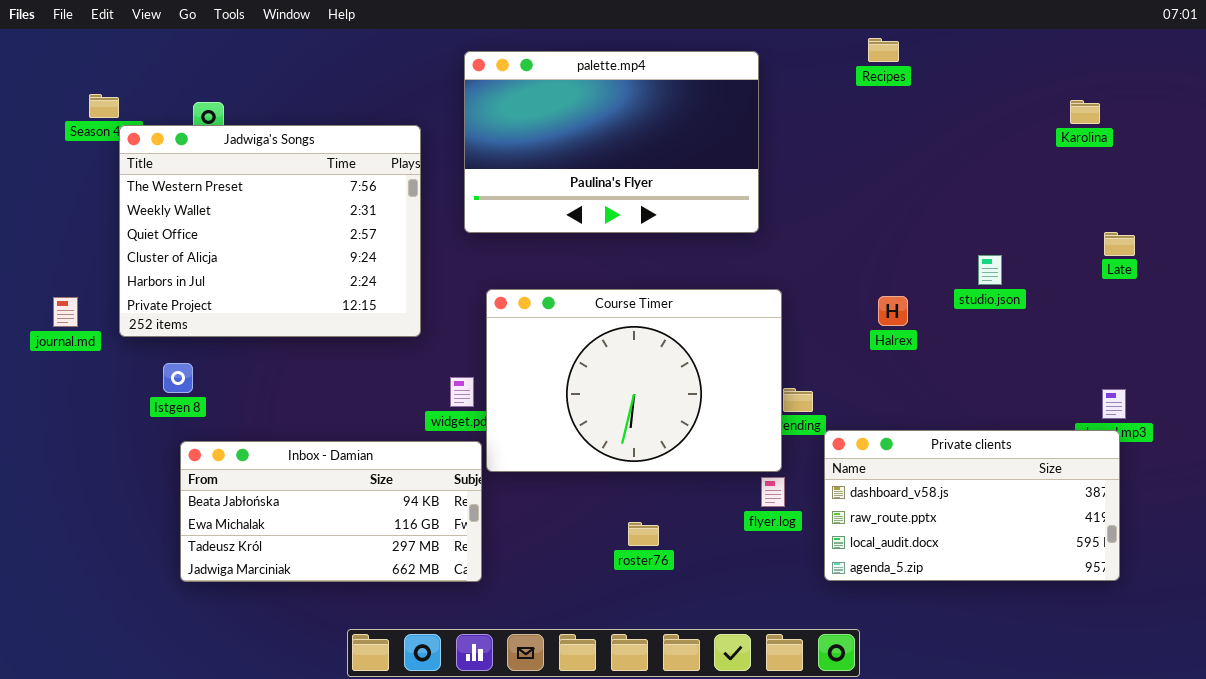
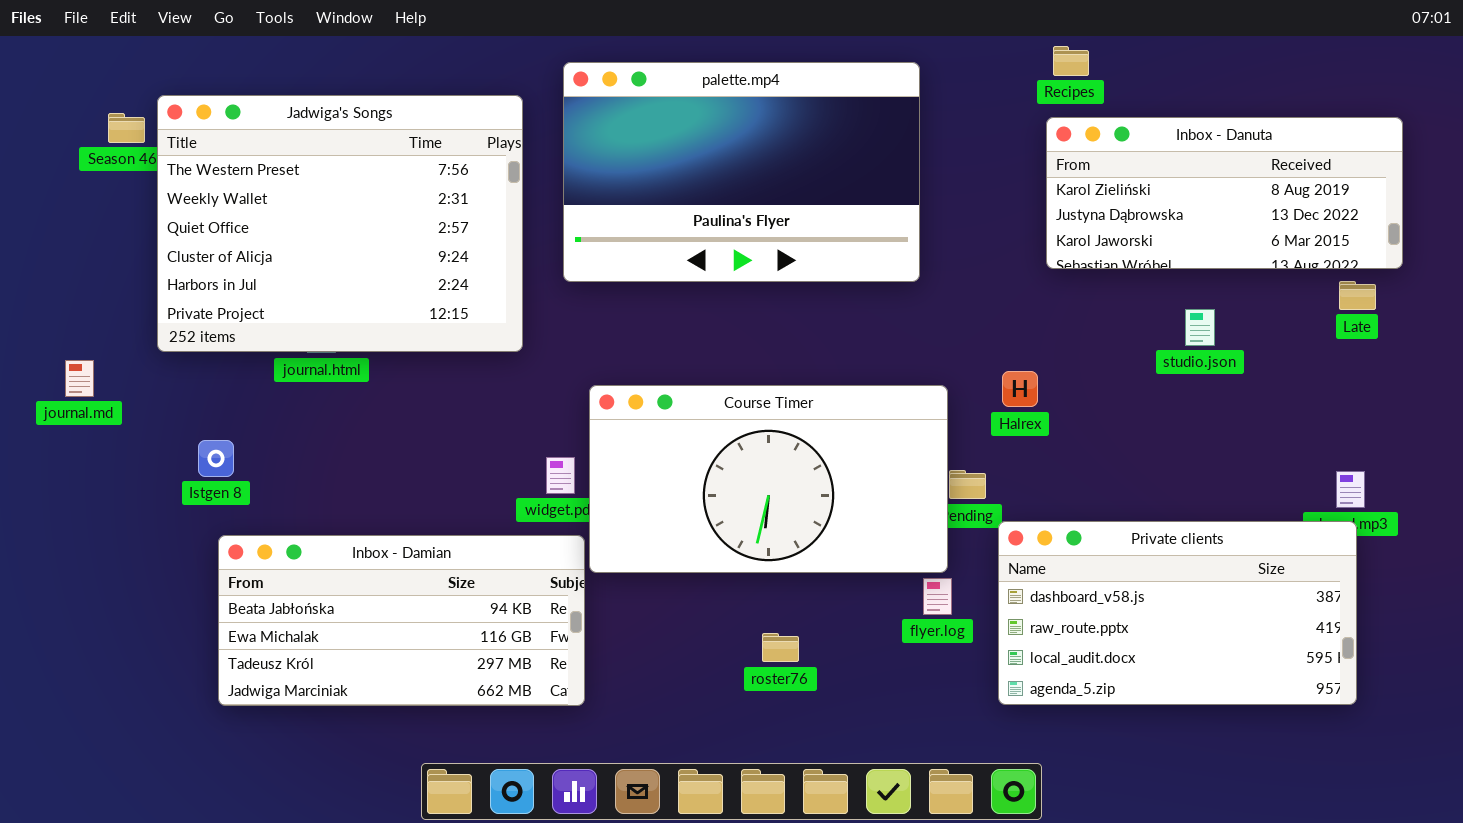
Inbox - Danuta: none -> [1046,117,1403,269], opened
Jadwiga's Songs: [119,125,421,337] -> [157,95,523,352], moved
Course Timer: [486,289,782,472] -> [589,385,948,573], resized
Halrex: [878,296,908,326] -> [1002,371,1038,407], moved

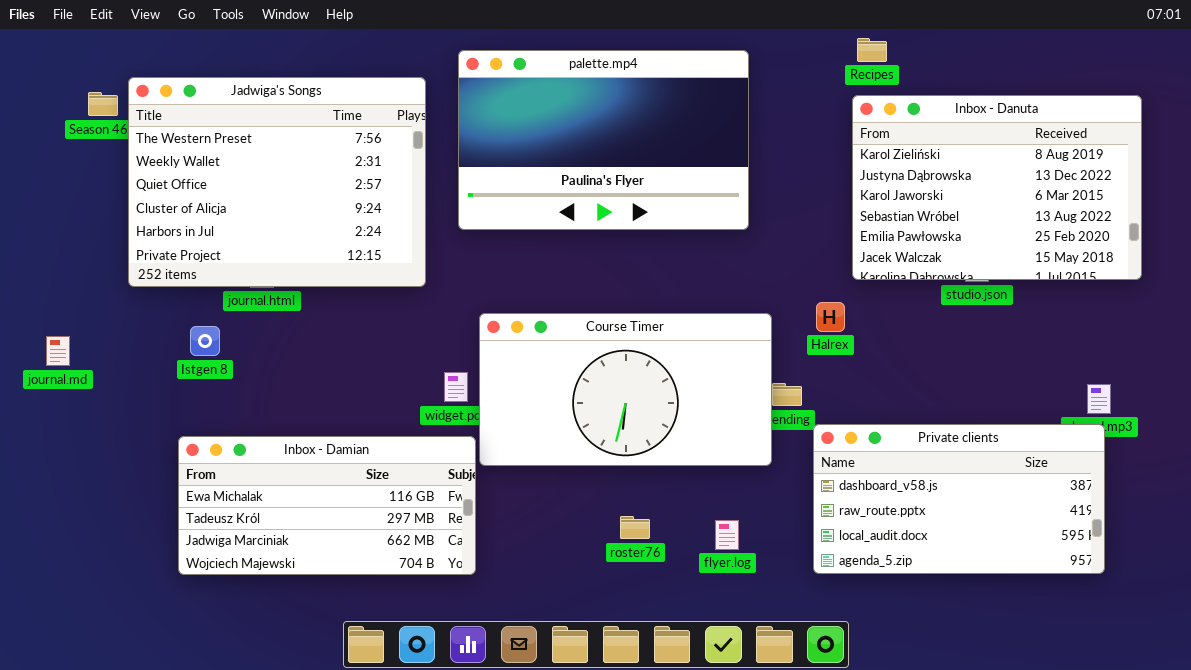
Inbox - Danuta: [1046,117,1403,269] -> [852,95,1142,280], resized
journal.md: [65,360,94,397] -> [46,336,70,366], moved
Istgen 8: [198,440,234,477] -> [190,326,220,356], moved
Inbox - Damian: [218,535,585,706] -> [178,436,476,575], scrolled down 1 row
flyer.log: [923,578,952,615] -> [715,520,739,550], moved

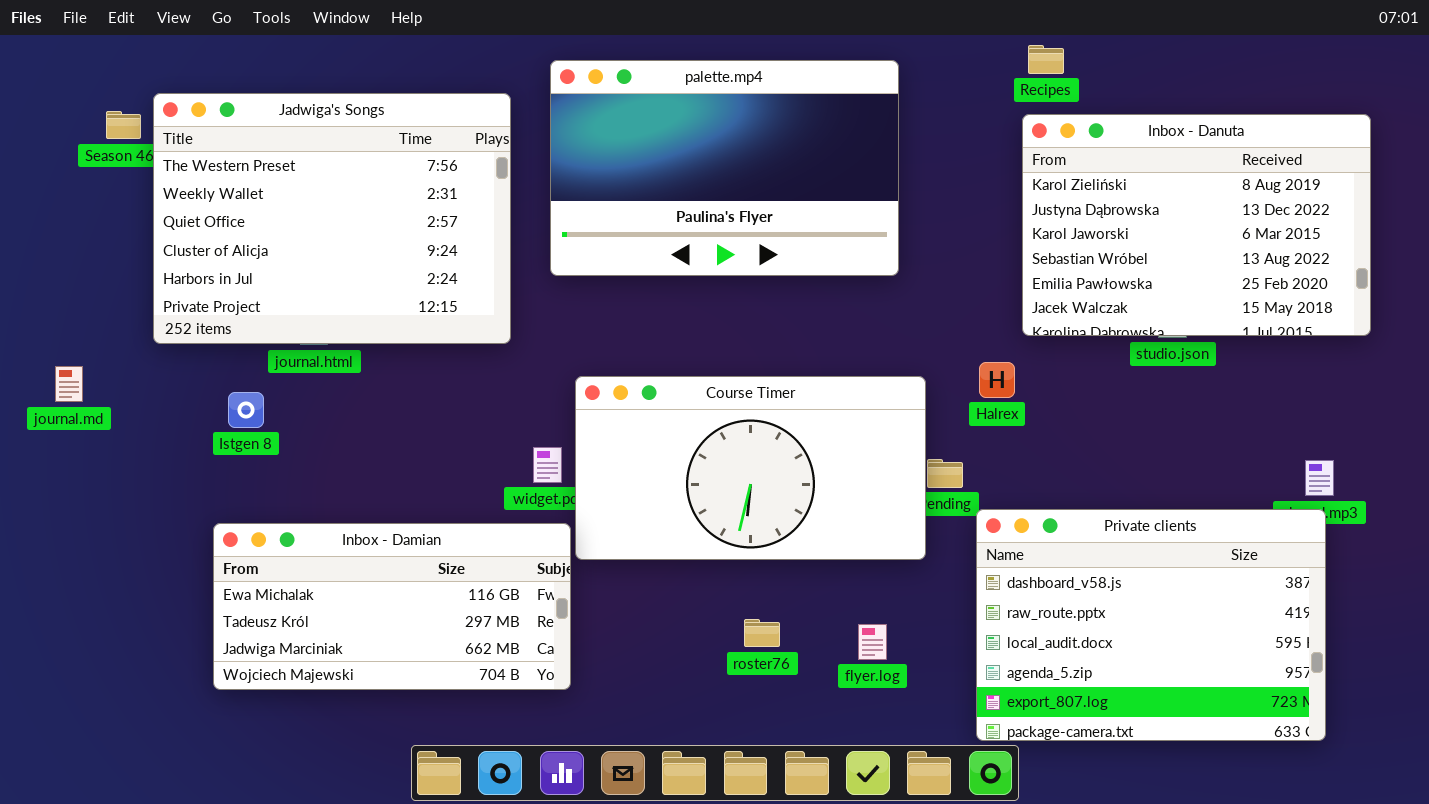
journal.md: [46,336,70,366] -> [55,366,83,402], moved
Private clients: [813,424,1105,574] -> [976,509,1326,741], resized

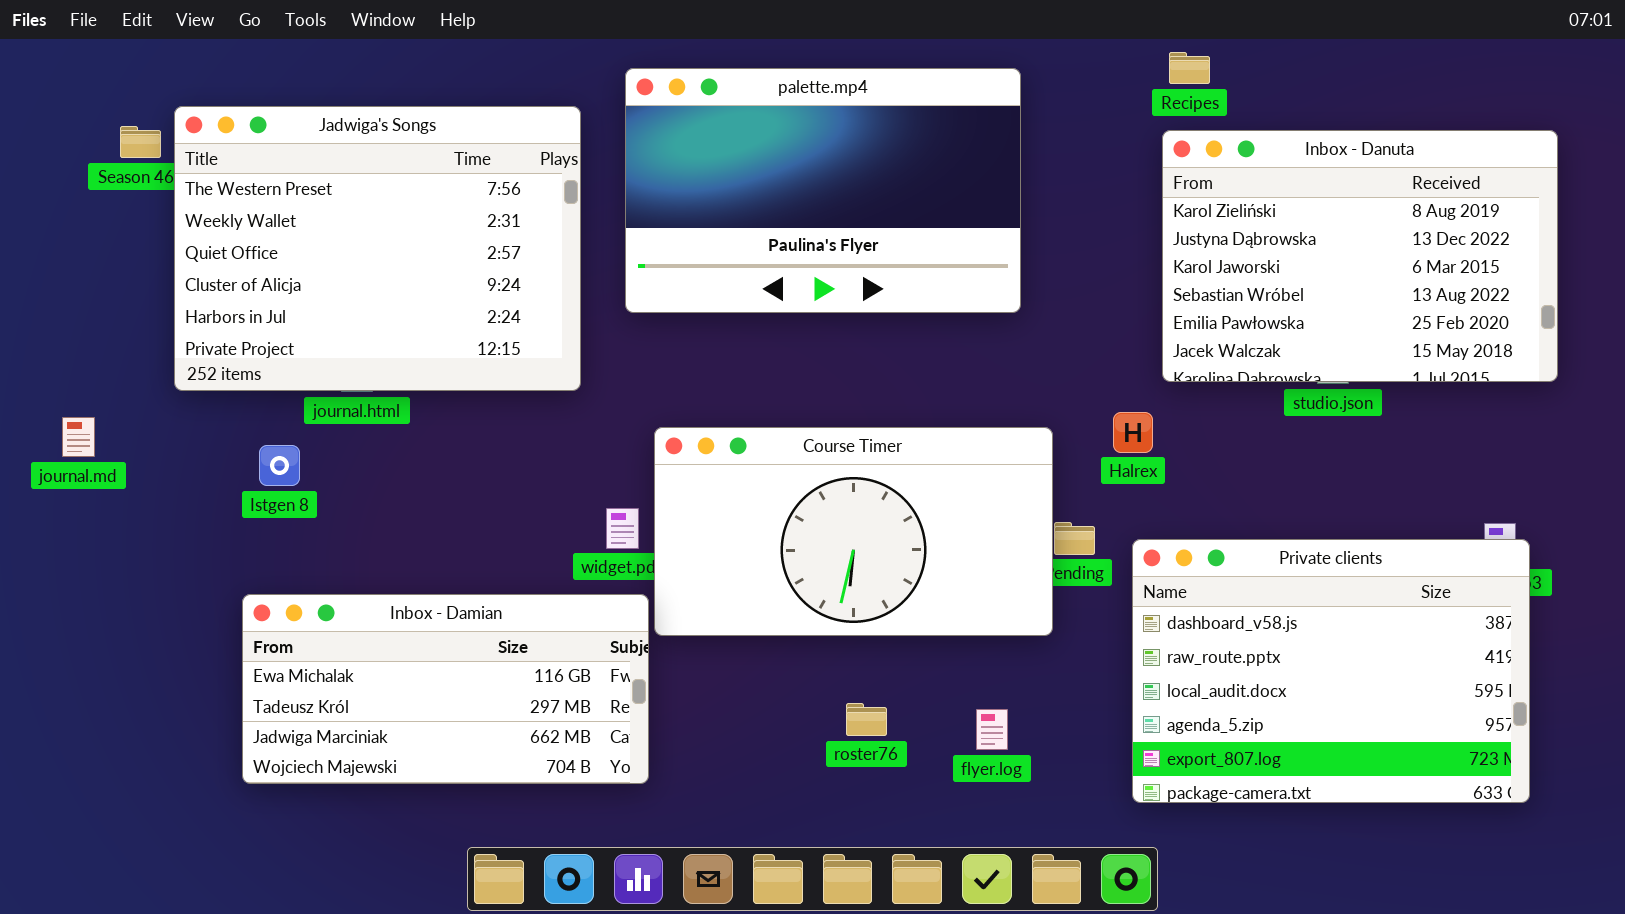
Private clients: [976,509,1326,741] -> [1132,539,1530,803], moved

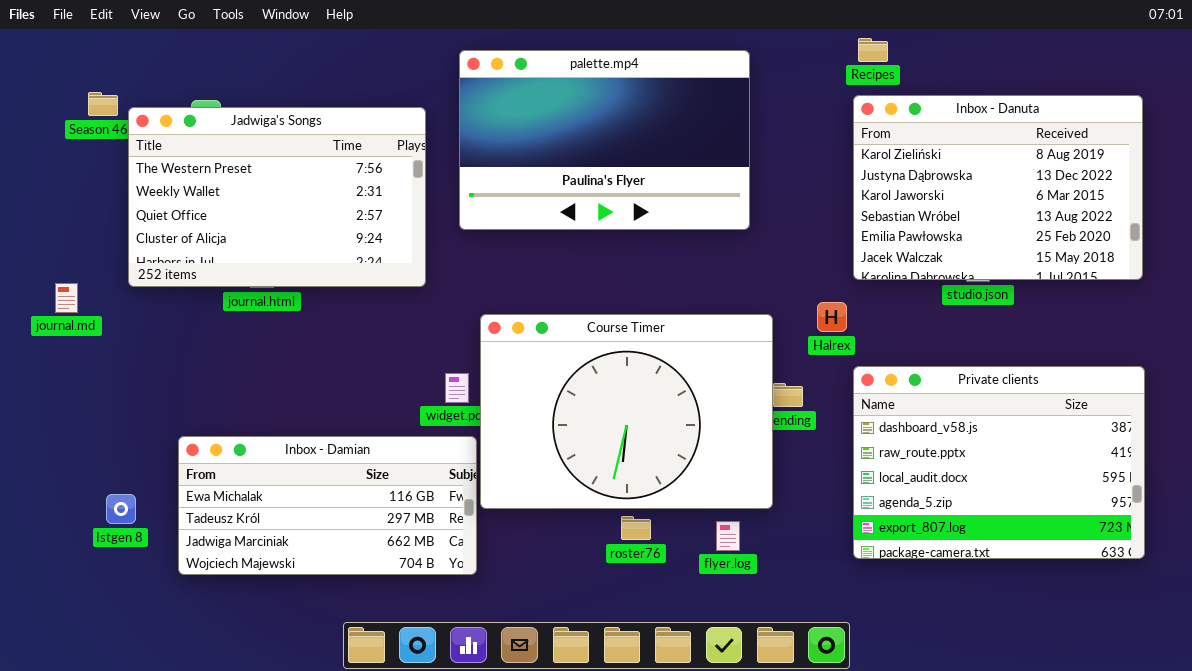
Jadwiga's Songs: [174,106,581,391] -> [128,107,426,287], resized
journal.md: [62,417,95,457] -> [55,283,78,313], moved
Course Timer: [654,427,1053,636] -> [480,314,773,509], resized
Istgen 8: [259,445,300,486] -> [106,494,136,524], moved
Private clients: [1132,539,1530,803] -> [853,366,1145,559], moved

